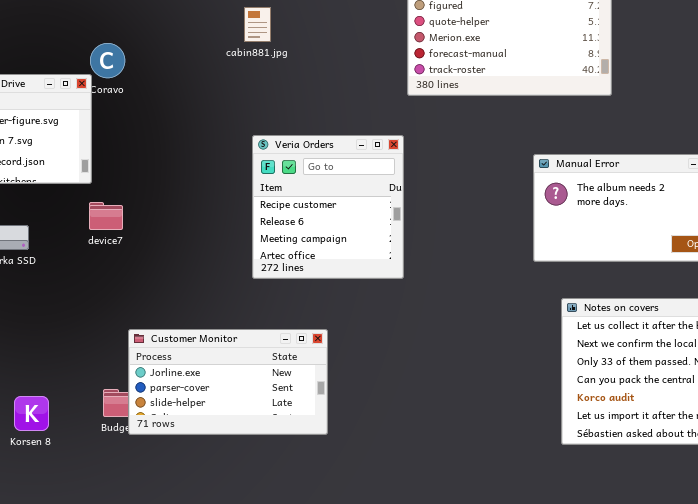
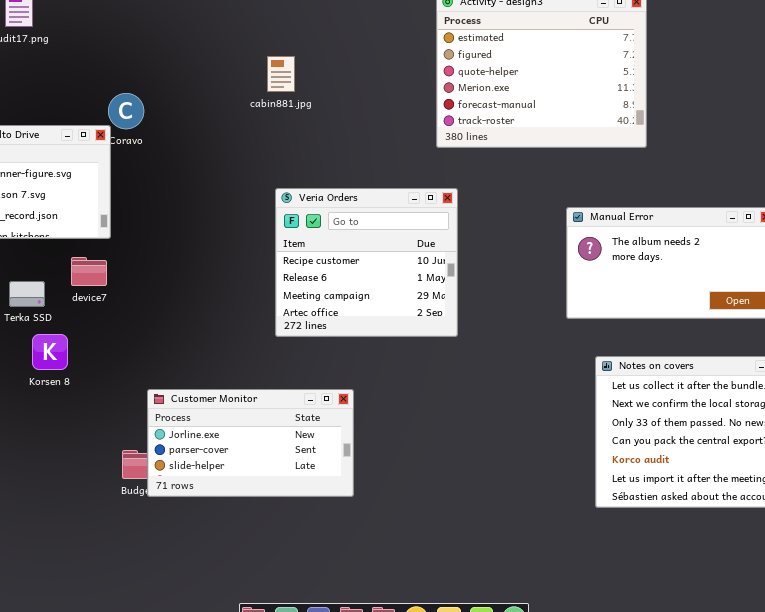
Veria Orders: [252,135,404,279] -> [275,188,458,337], resized
device7: [89,202,123,230] -> [71,257,107,286], moved
Korsen 8: [14,396,49,431] -> [32,334,68,370], moved

